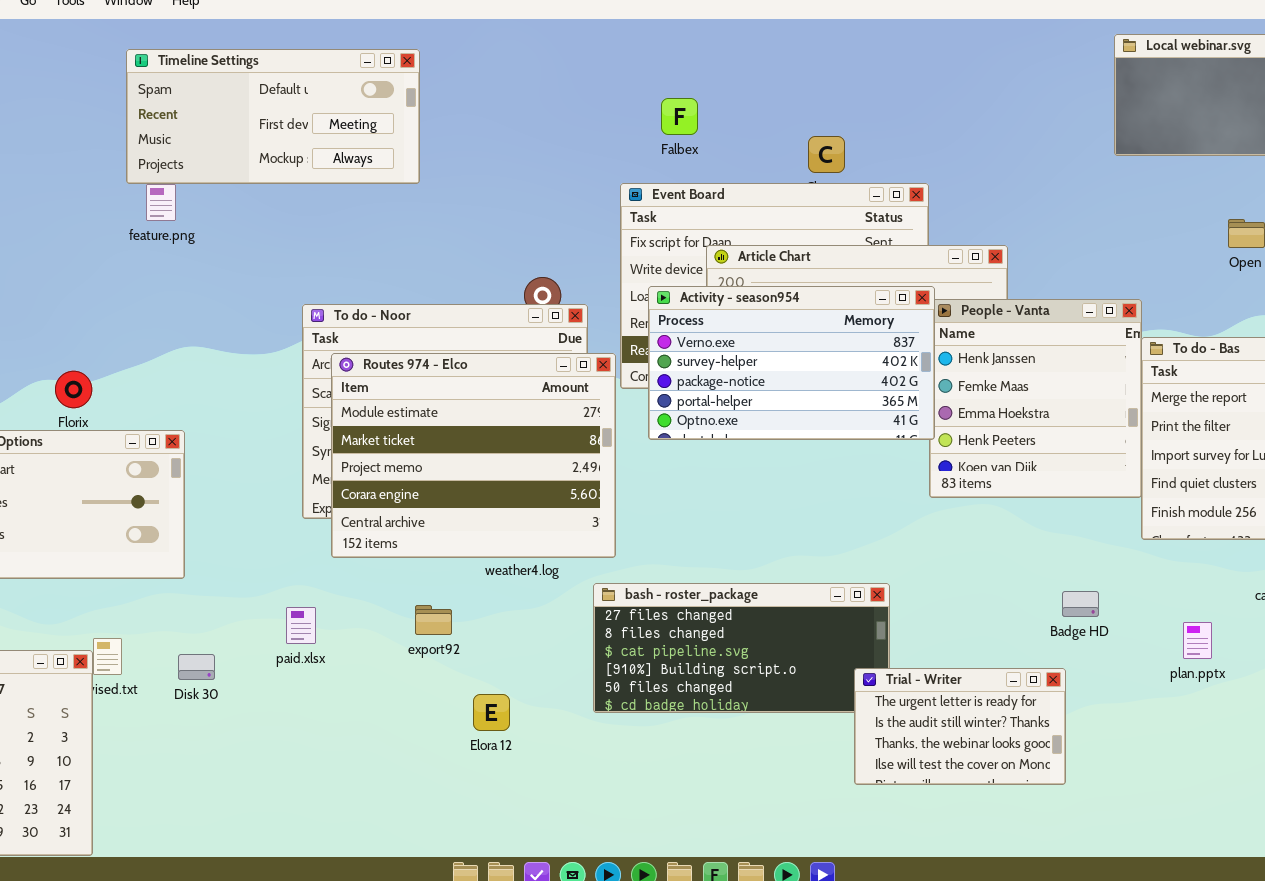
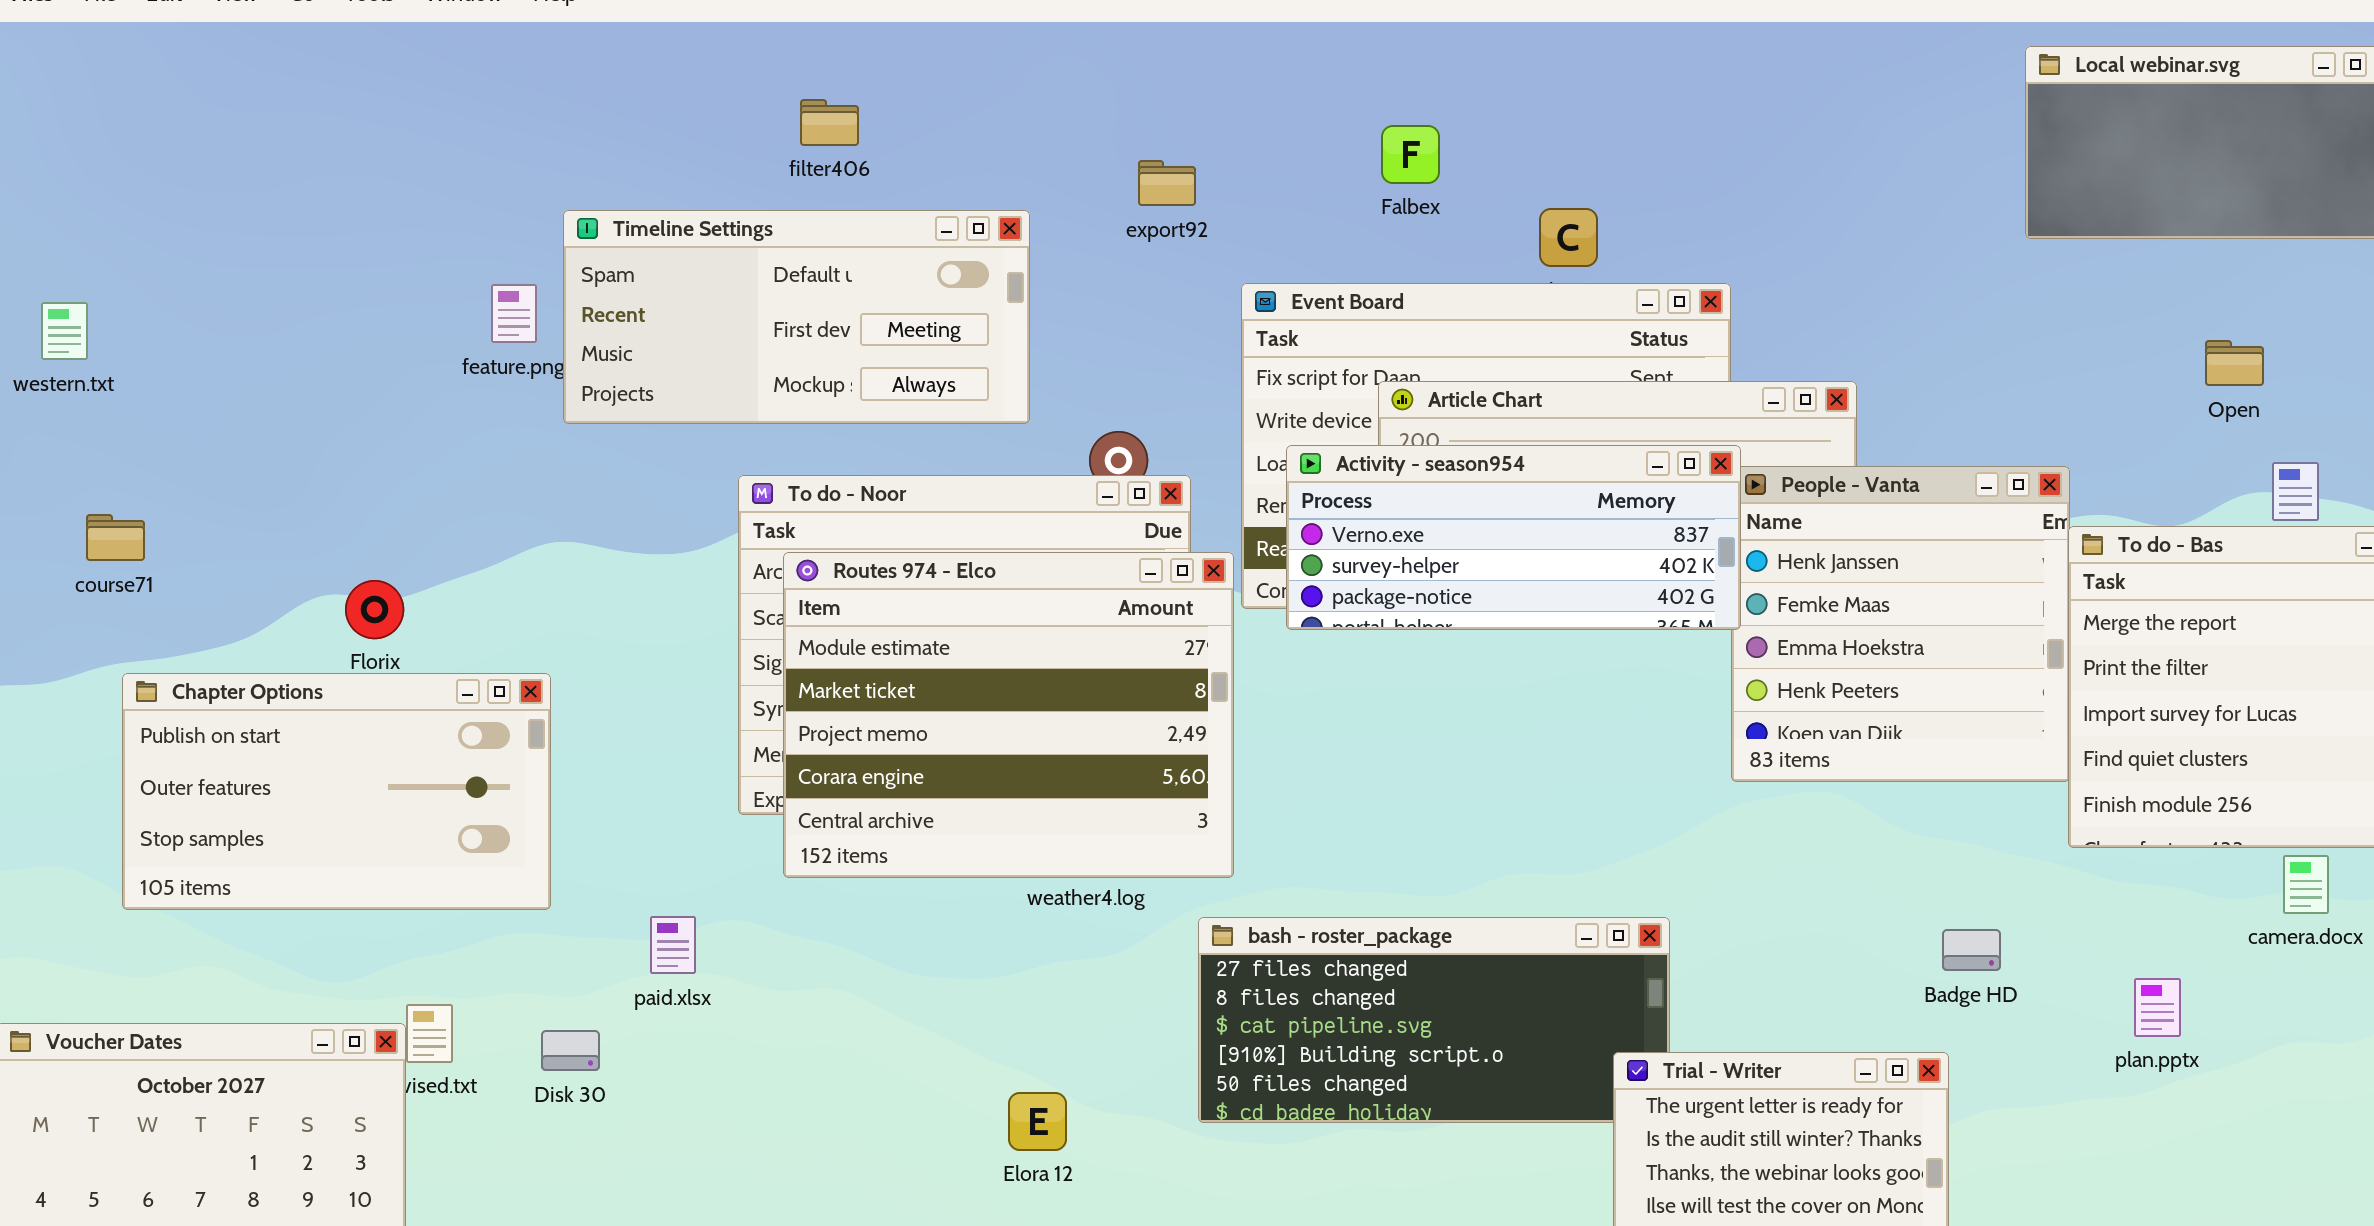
Timeline Settings: [126,49,420,184] -> [563,210,1030,424], moved
Falbex: [661,98,698,135] -> [1381,125,1440,184], moved
Activity - season954: [648,286,935,440] -> [1286,445,1741,630], resized
export92: [415,605,452,635] -> [1138,160,1196,206], moved
paid.xlsx: [286,607,316,644] -> [650,916,696,974], moved

